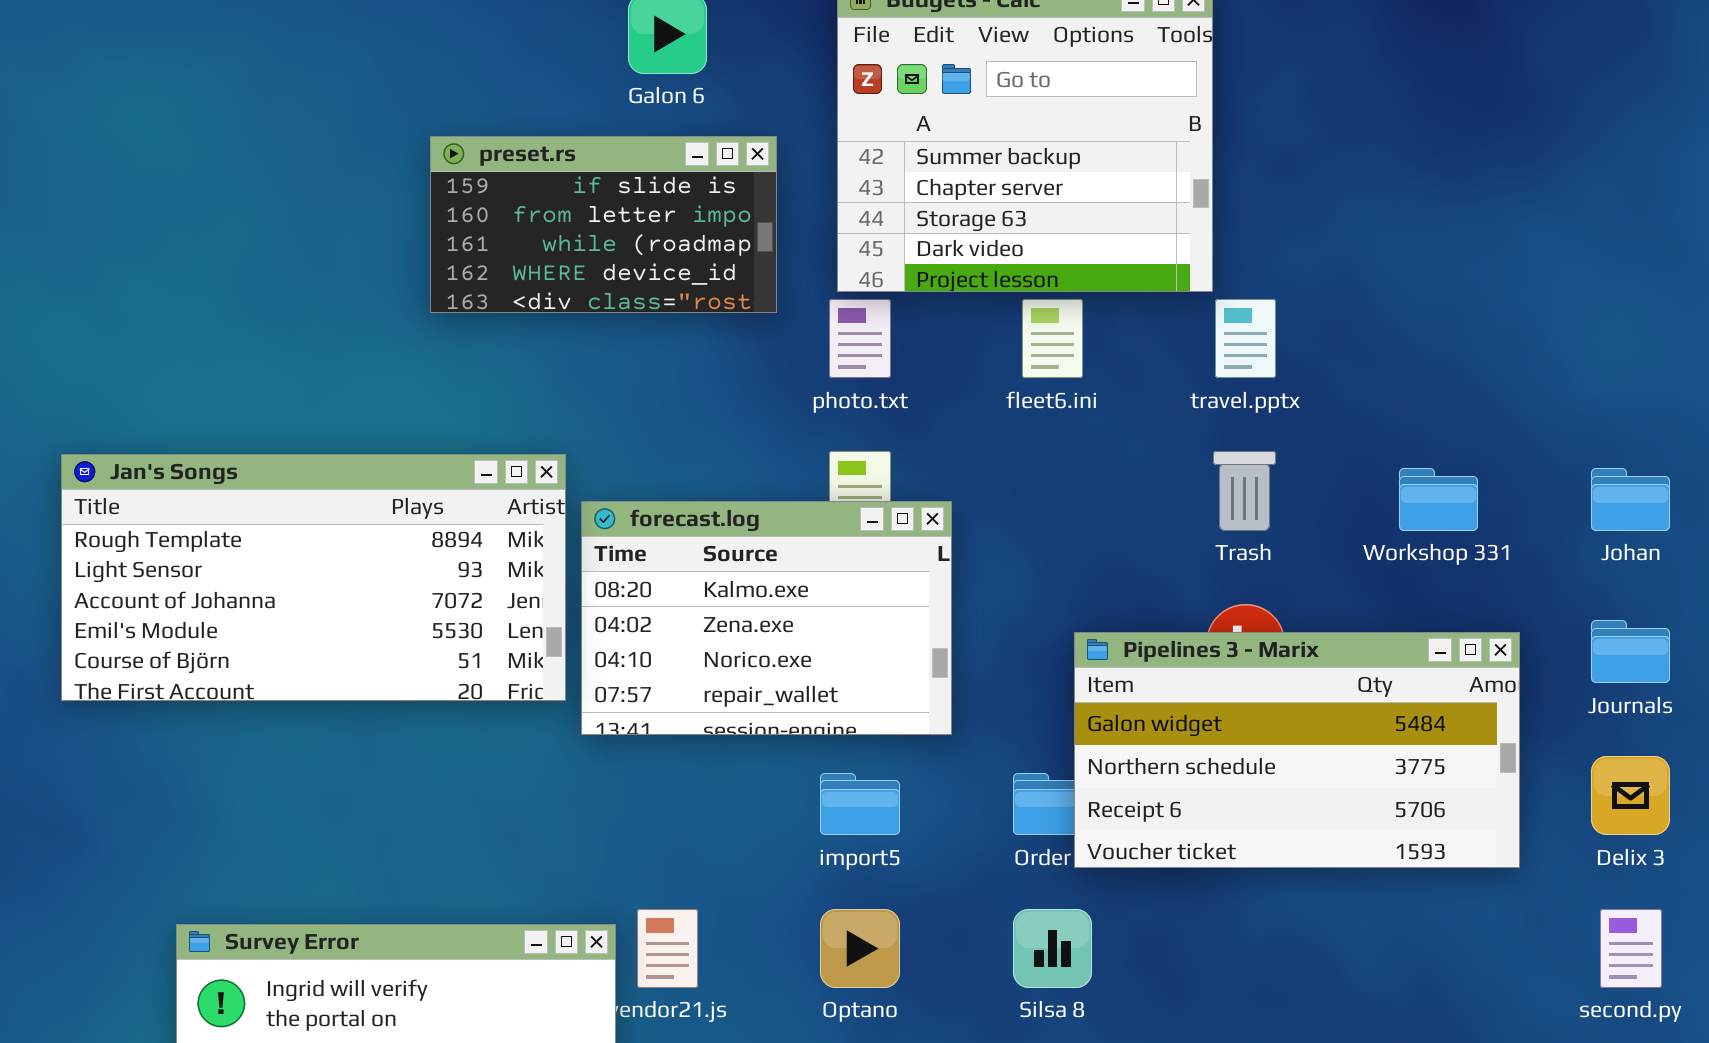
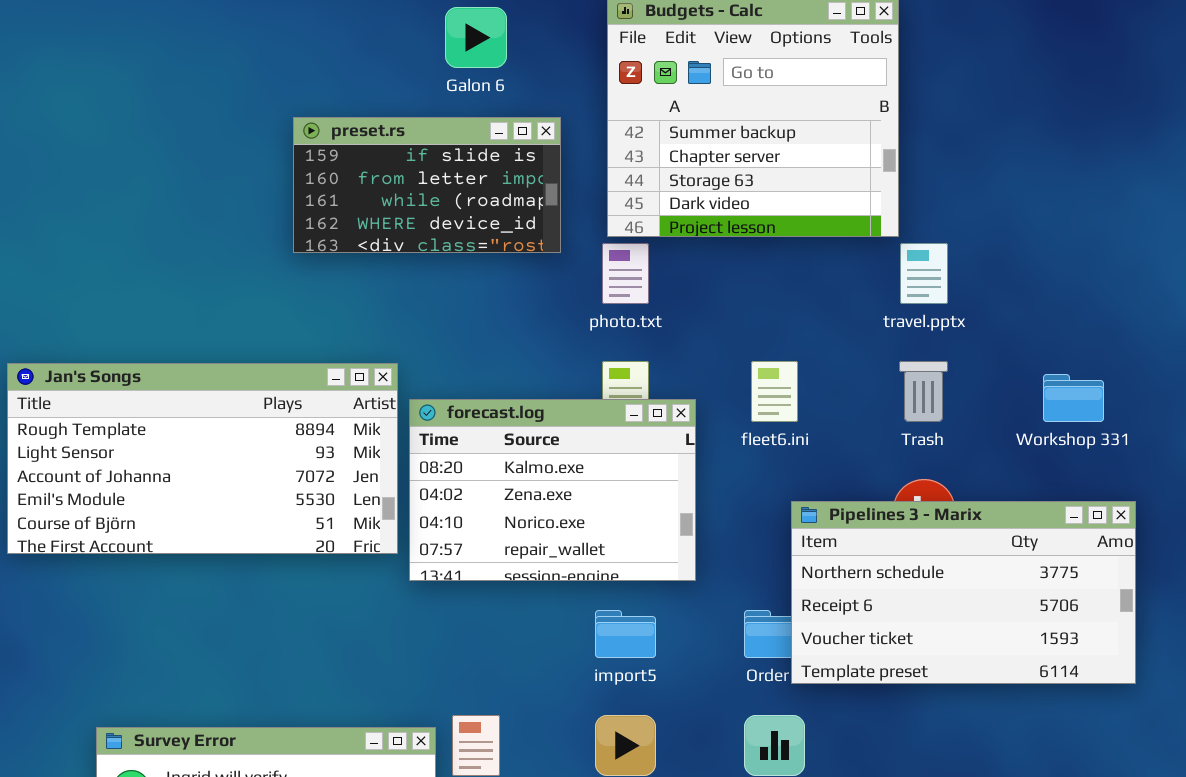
fleet6.ini: [1022,299,1083,378] -> [751,361,798,422], moved
Pipelines 3 - Marix: [1074,632,1520,868] -> [791,501,1136,684], scrolled down 1 row

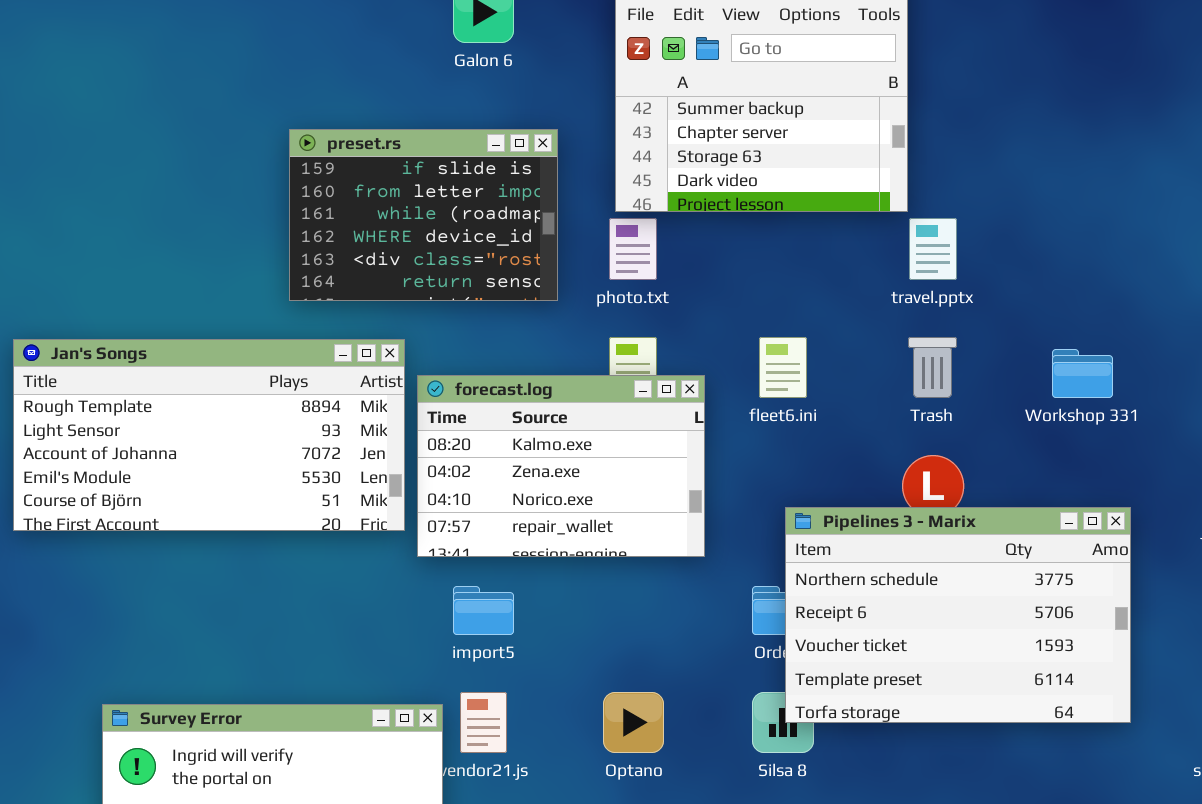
preset.rs: [293,117,561,253] -> [289,129,558,301], moved, resized
Pipelines 3 - Marix: [791,501,1136,684] -> [785,507,1131,723], moved, resized
import5: [595,610,656,658] -> [453,586,514,635], moved

